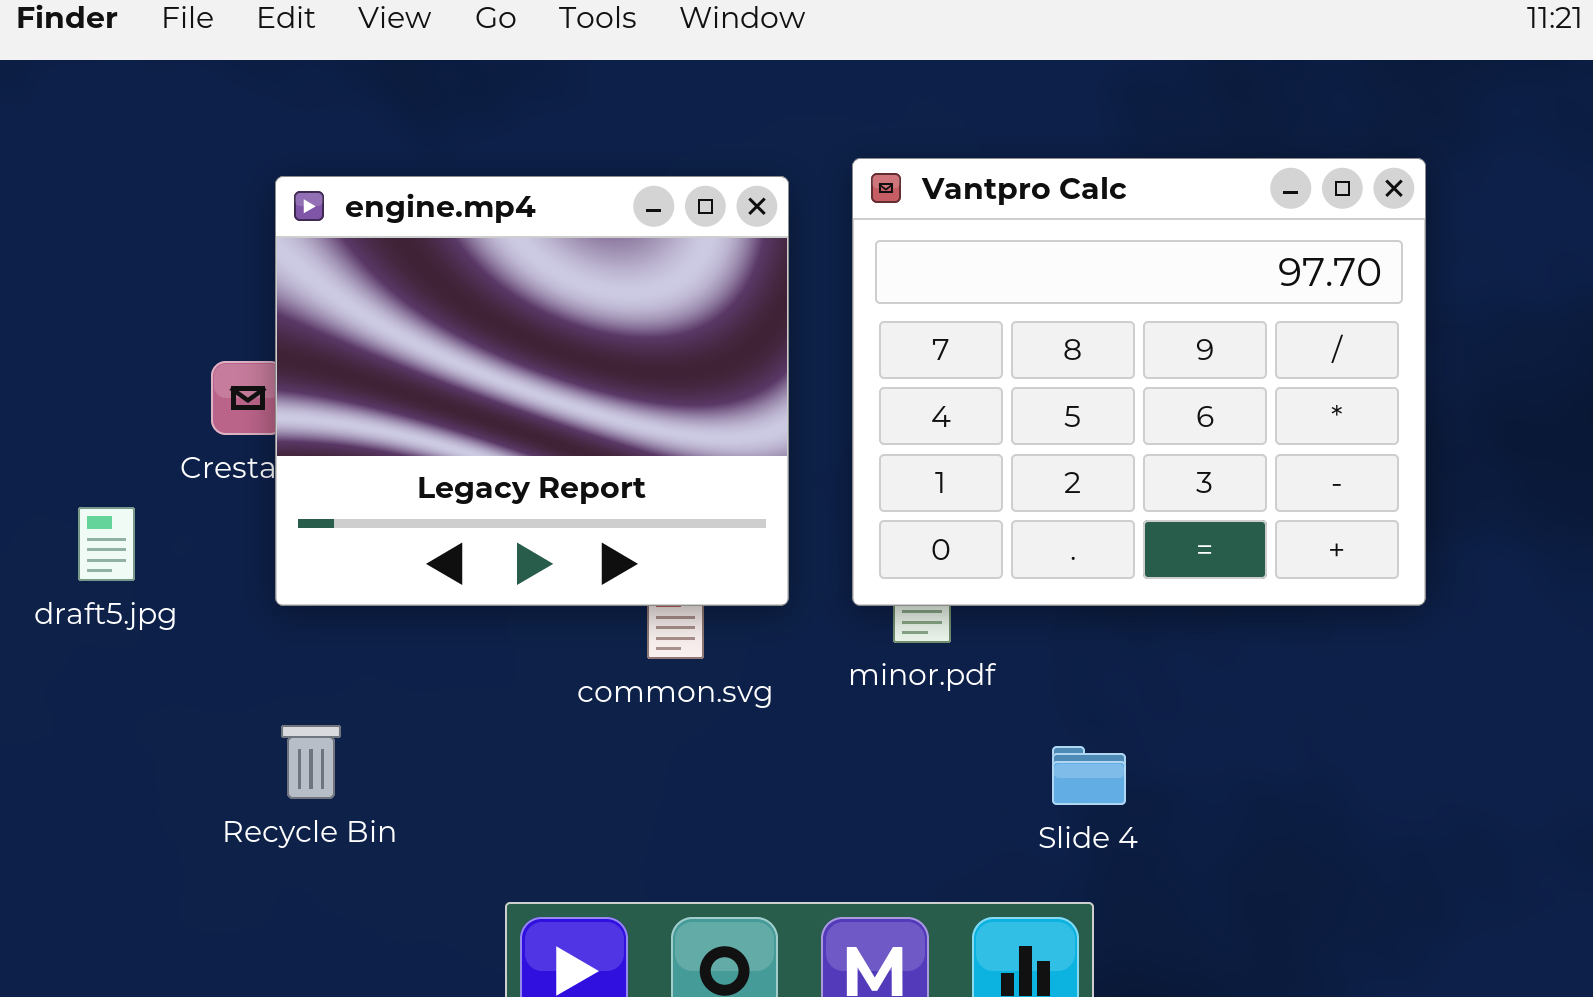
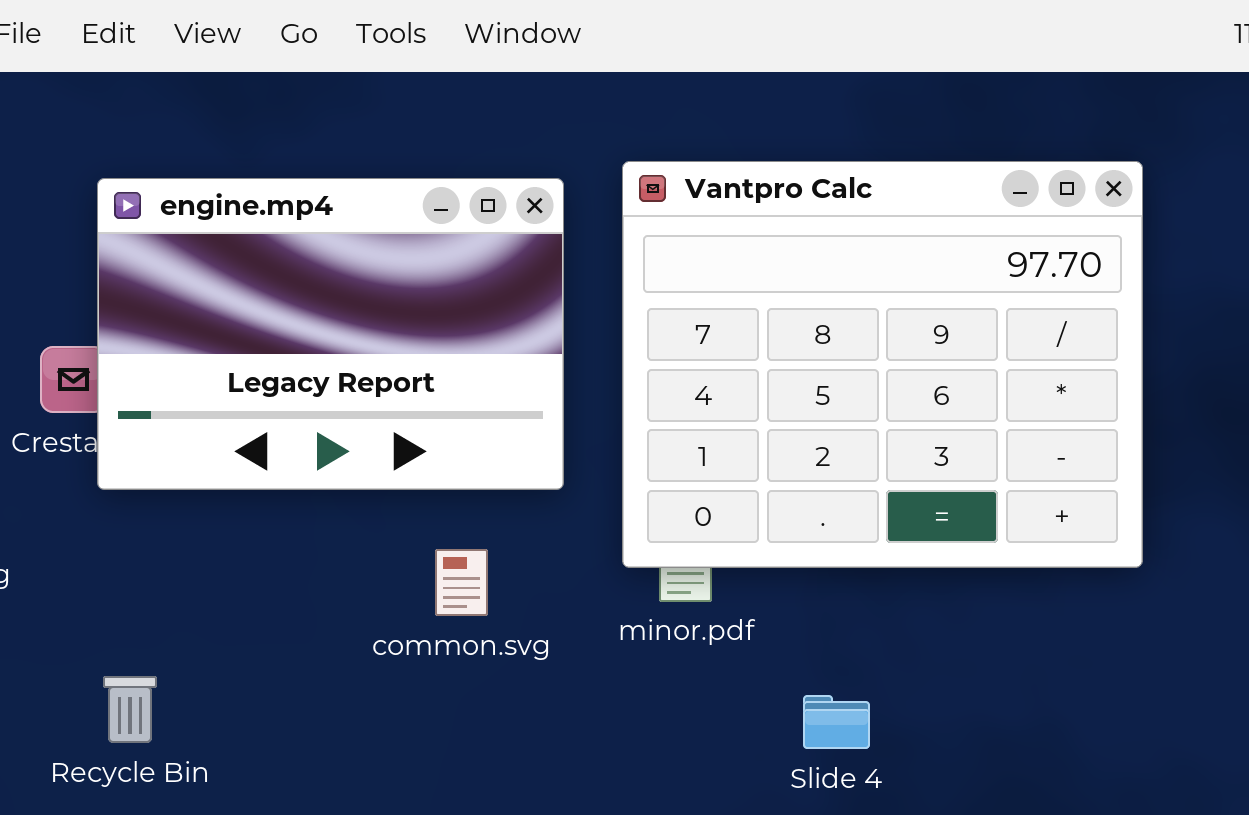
engine.mp4: [275,176,789,606] -> [97,178,564,490], resized

